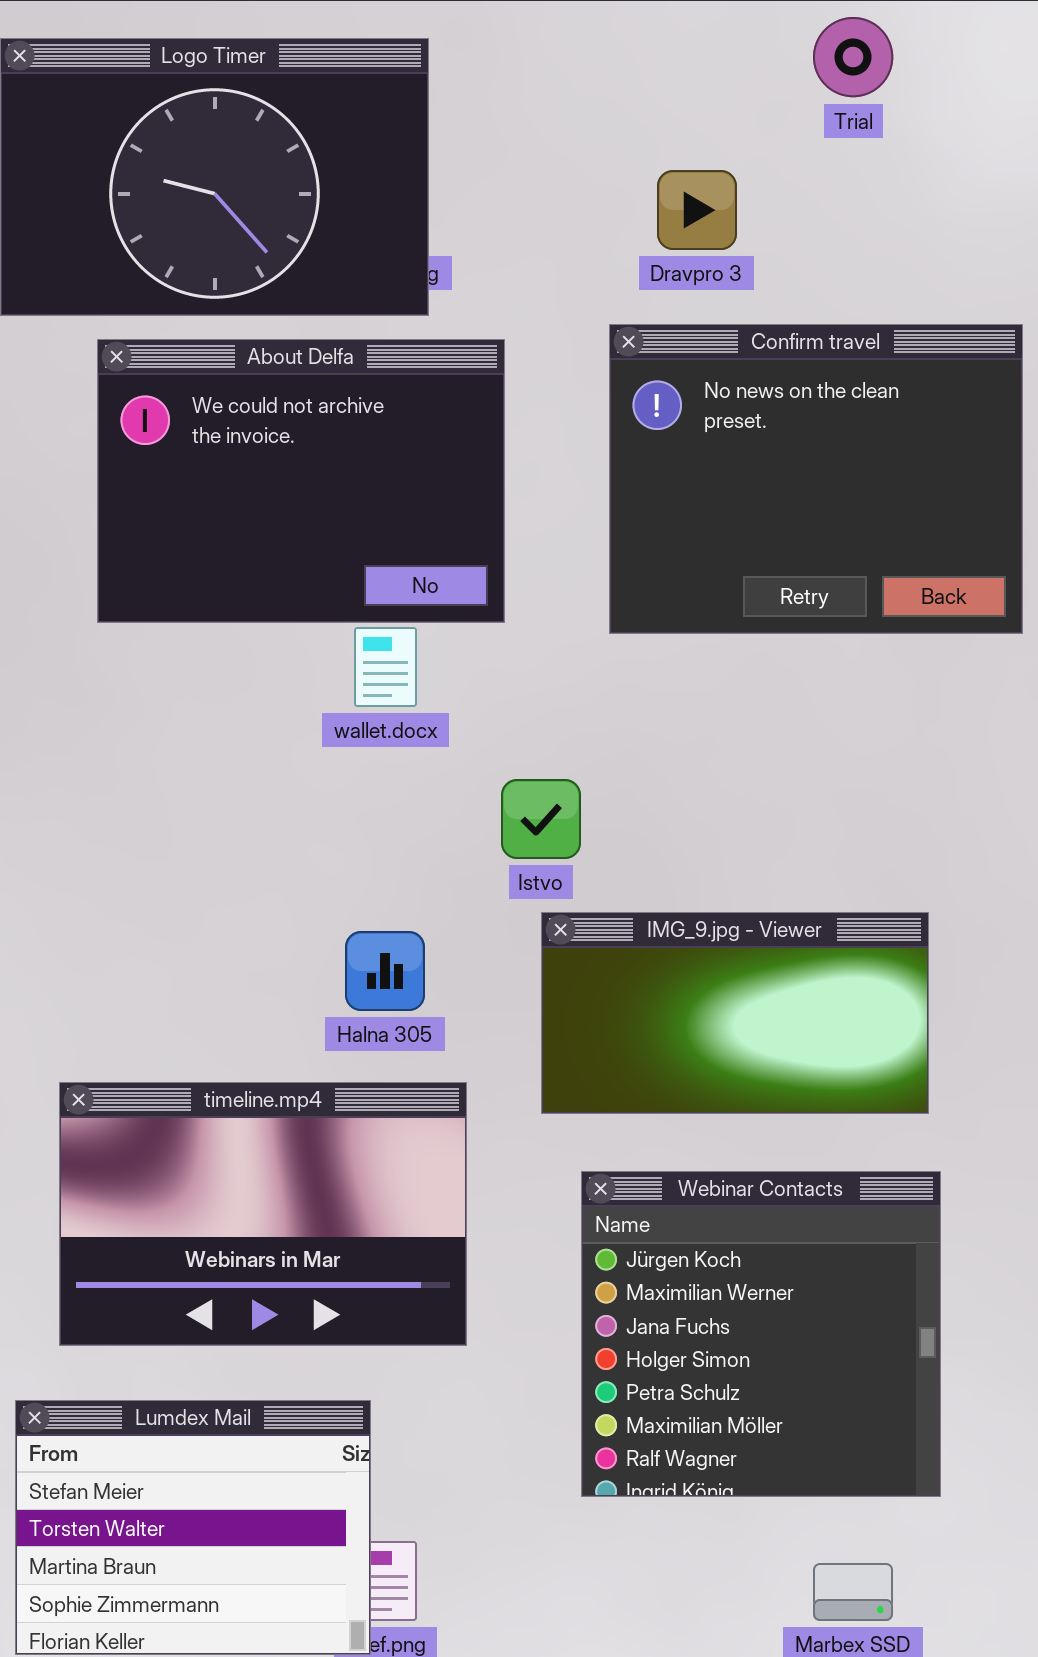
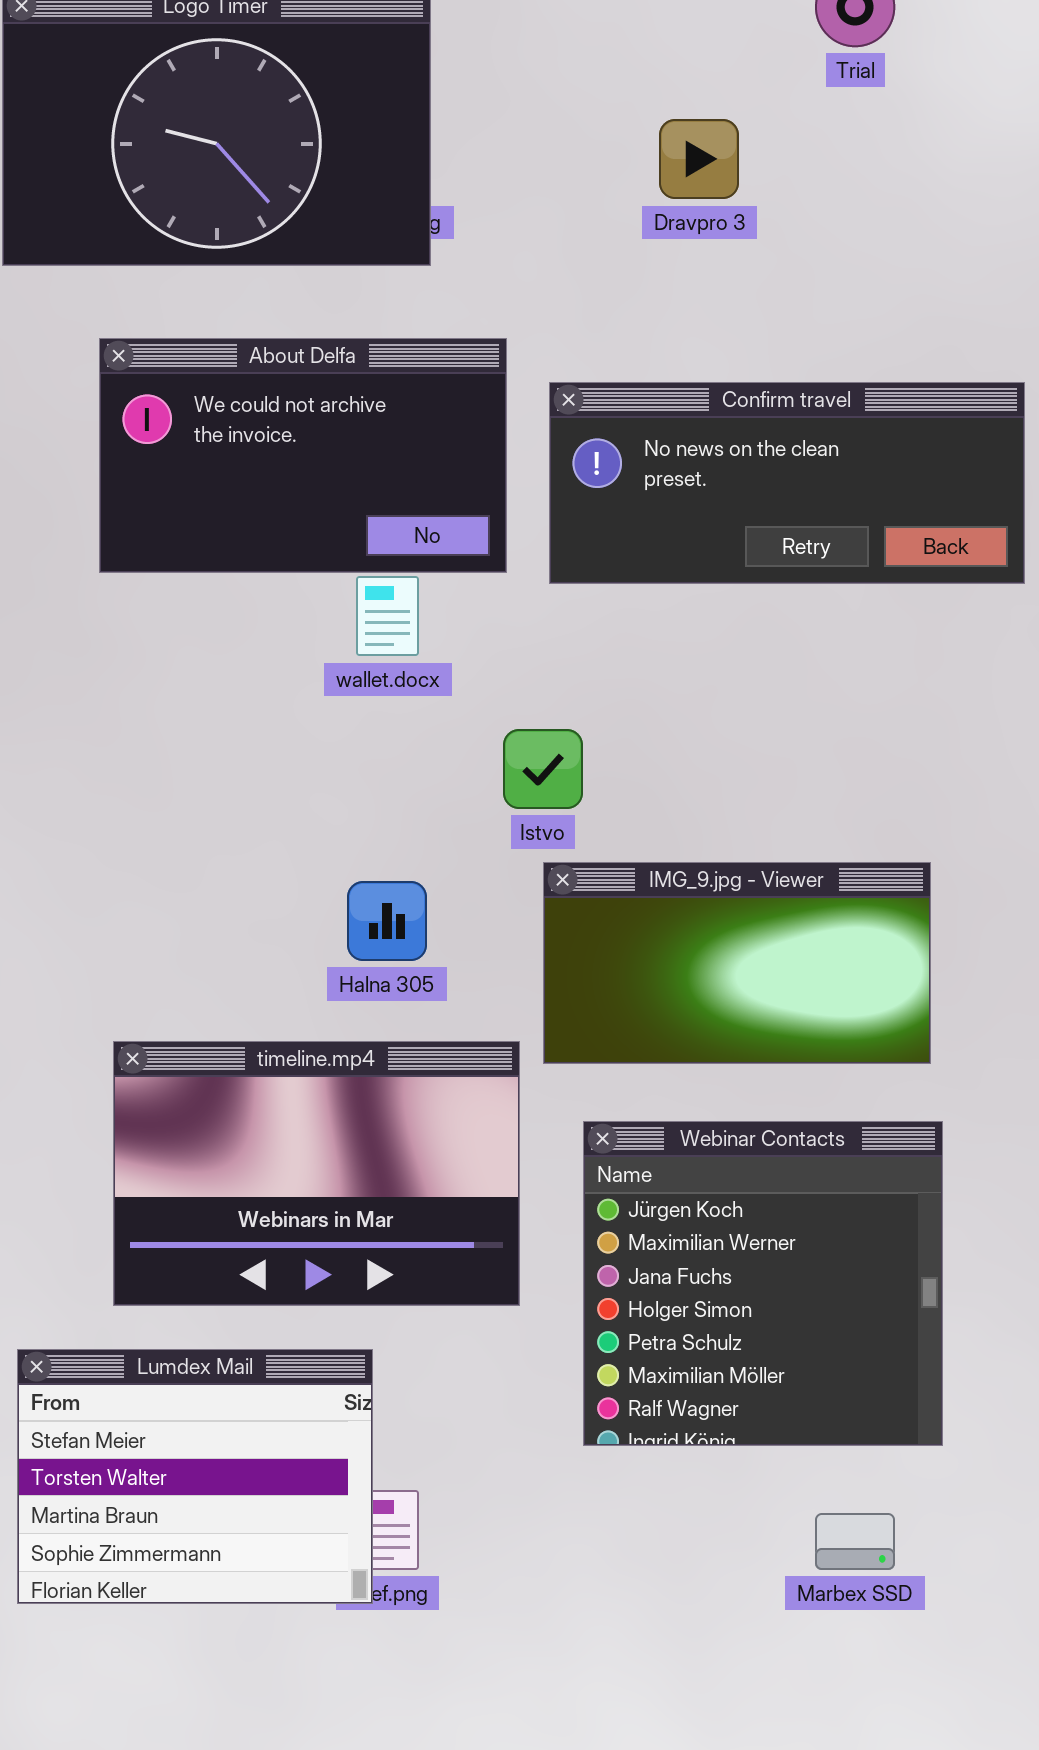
Confirm travel: [609,324,1023,634] -> [549,382,1025,584], resized
About Delfa: [97,339,505,623] -> [99,338,507,573], resized
timeline.mp4: [59,1082,467,1346] -> [113,1041,520,1306], moved

